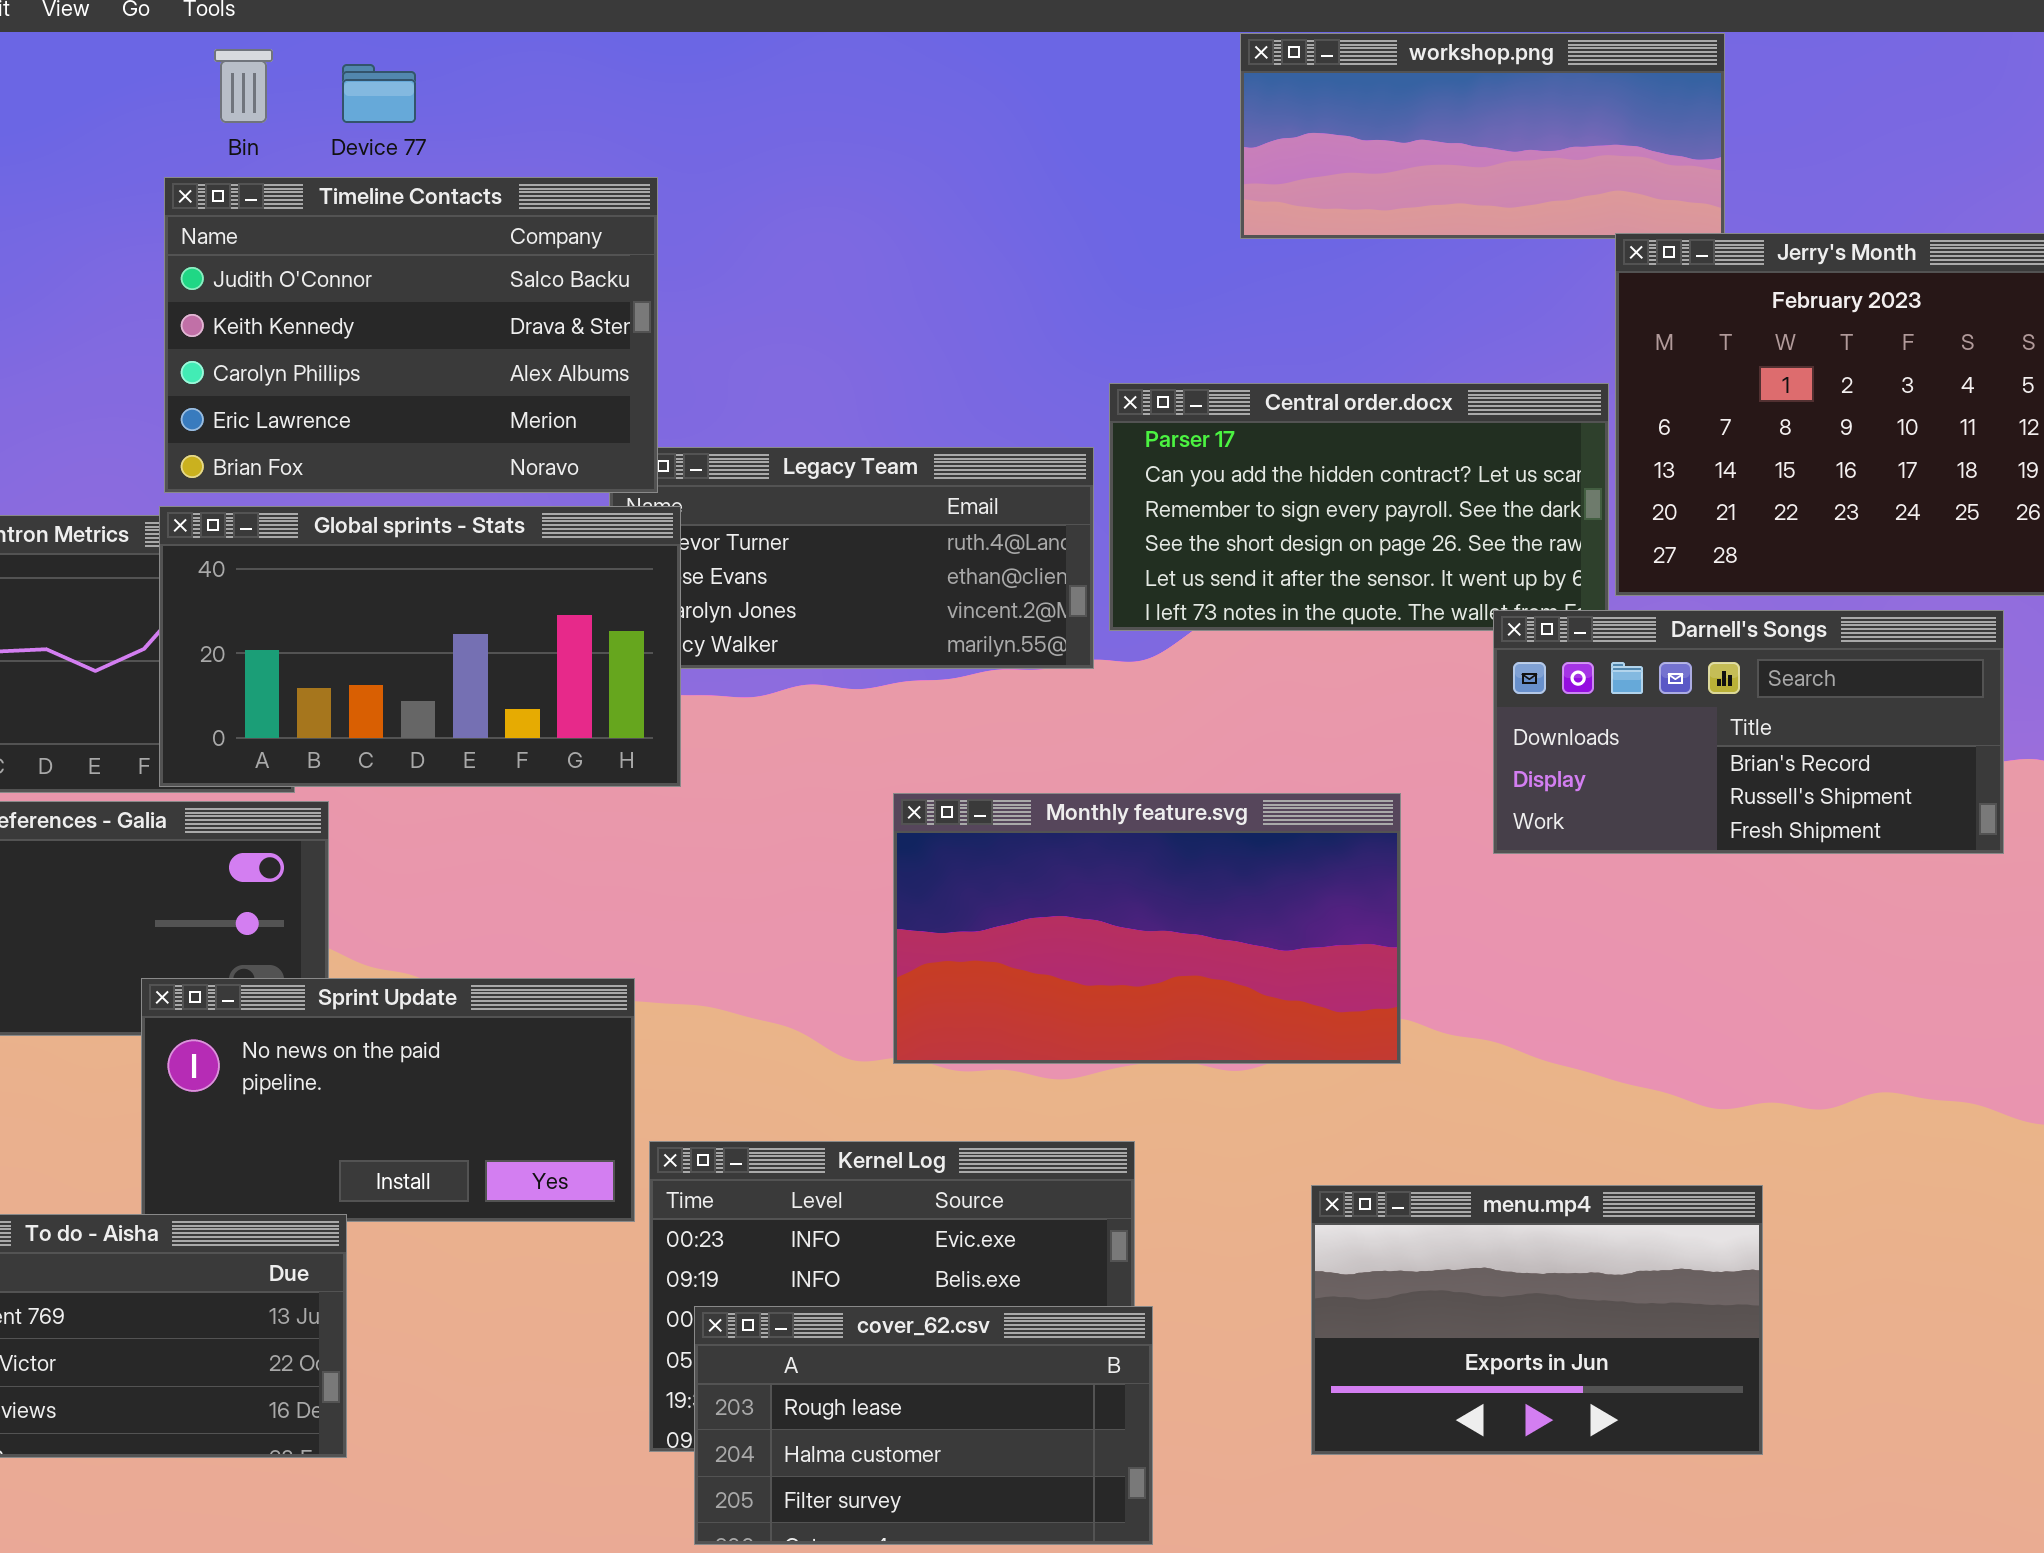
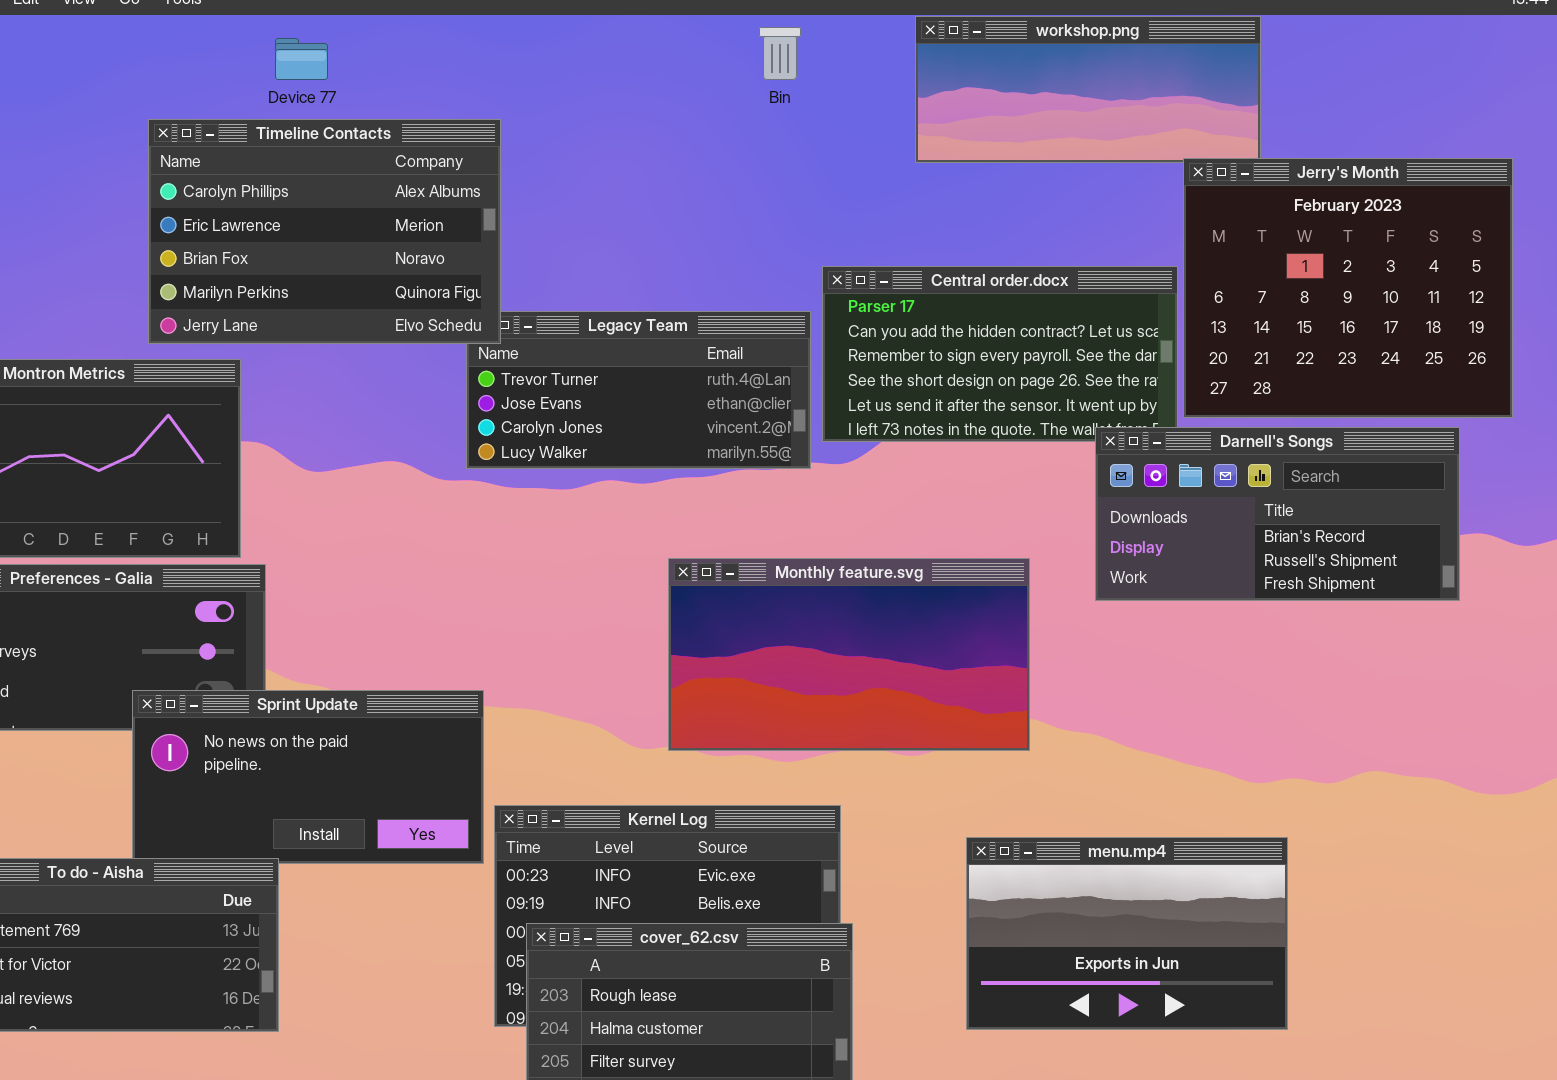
Bin: [214,49,273,123] -> [759,27,801,80], moved
Timeline Contacts: [164,177,658,493] -> [148,119,501,344], scrolled down 2 rows
Global sprints - Stats: [159,506,681,787] -> none, closed

